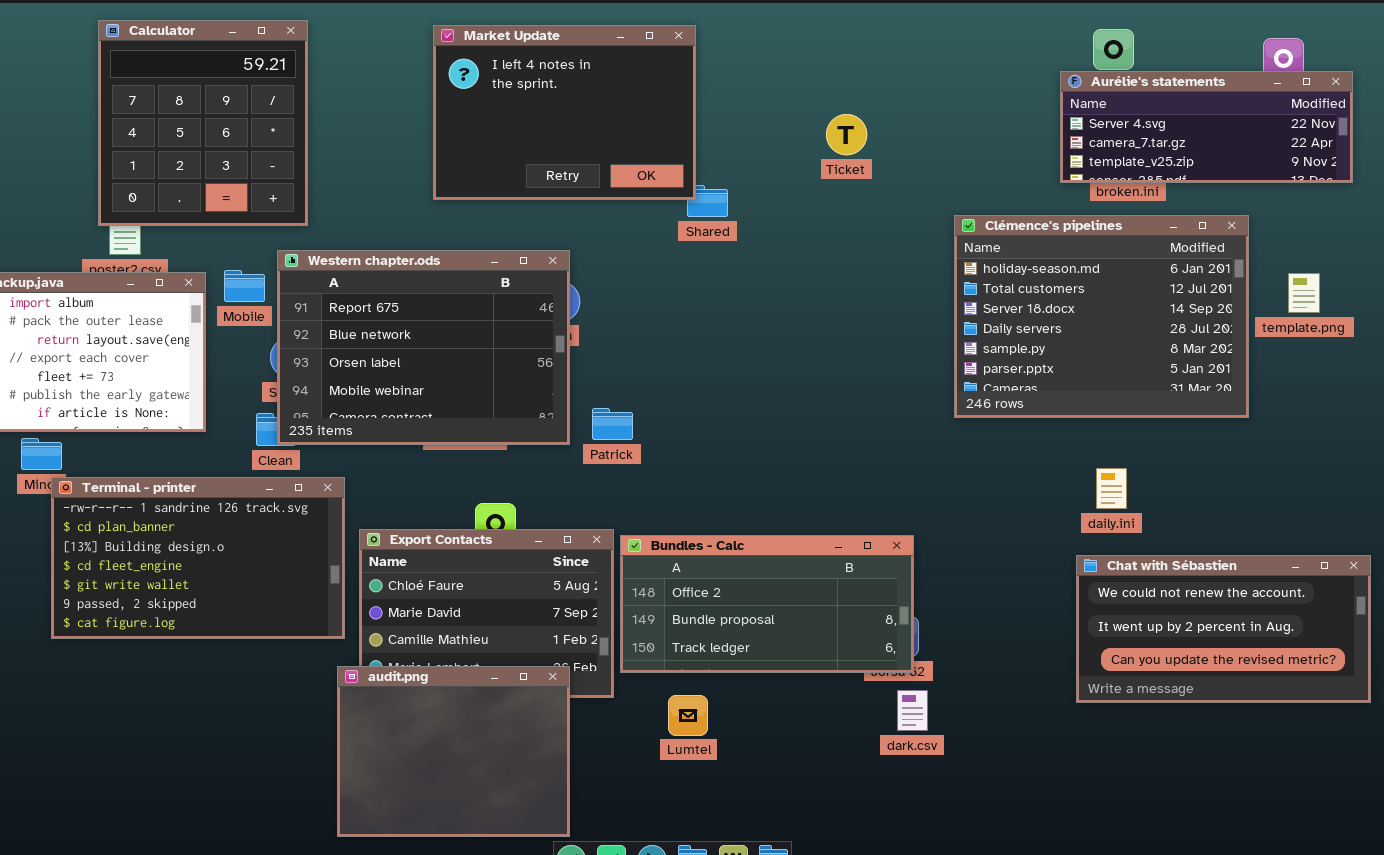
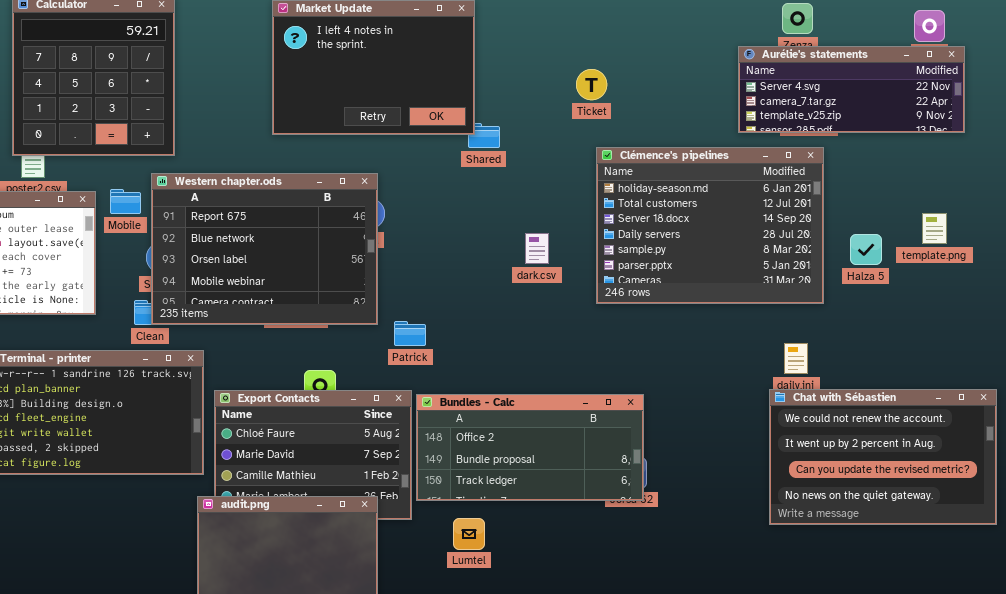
Aurélie's statements: [1060,71,1353,183] -> [738,46,965,133], moved
Clémence's pipelines: [954,215,1249,418] -> [596,147,824,304], moved
template.png: [1288,273,1320,313] -> [922,213,947,244], moved
Patrick: [592,408,633,440] -> [394,321,426,346], moved
Chat with Sébastien: [1076,555,1371,703] -> [769,389,997,525], resized
dark.csv: [897,690,928,731] -> [525,233,549,264], moved

